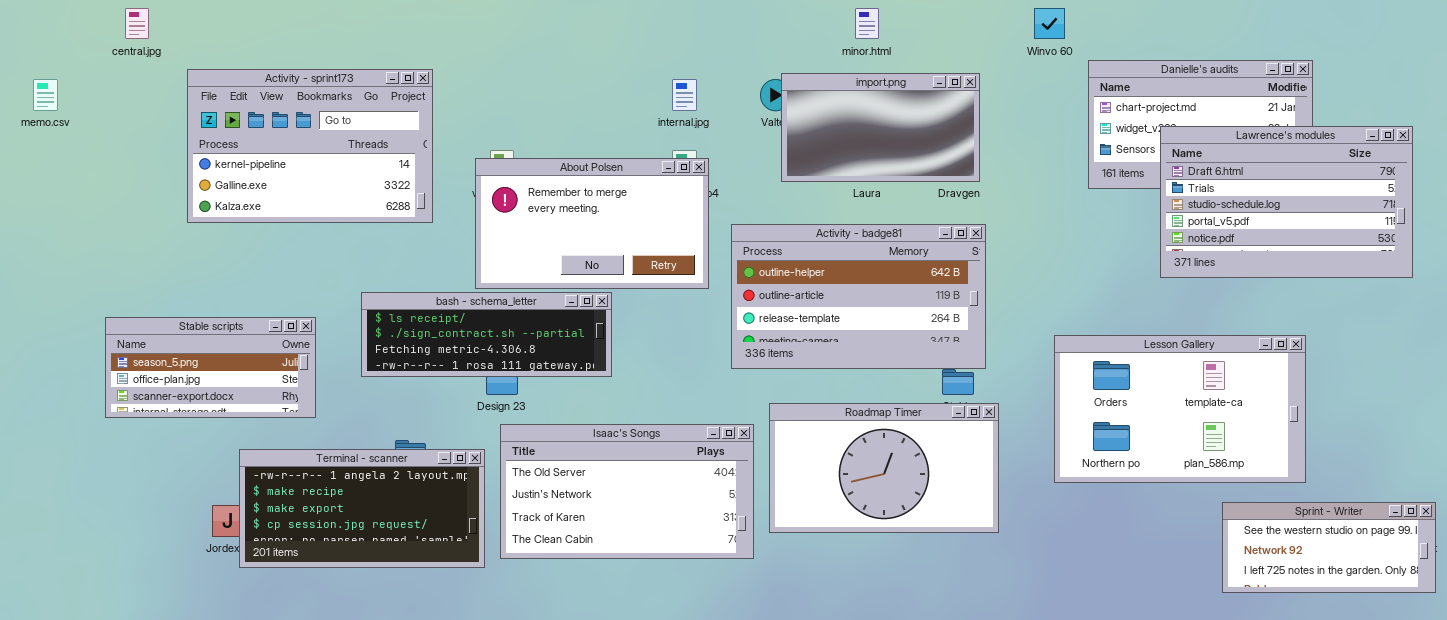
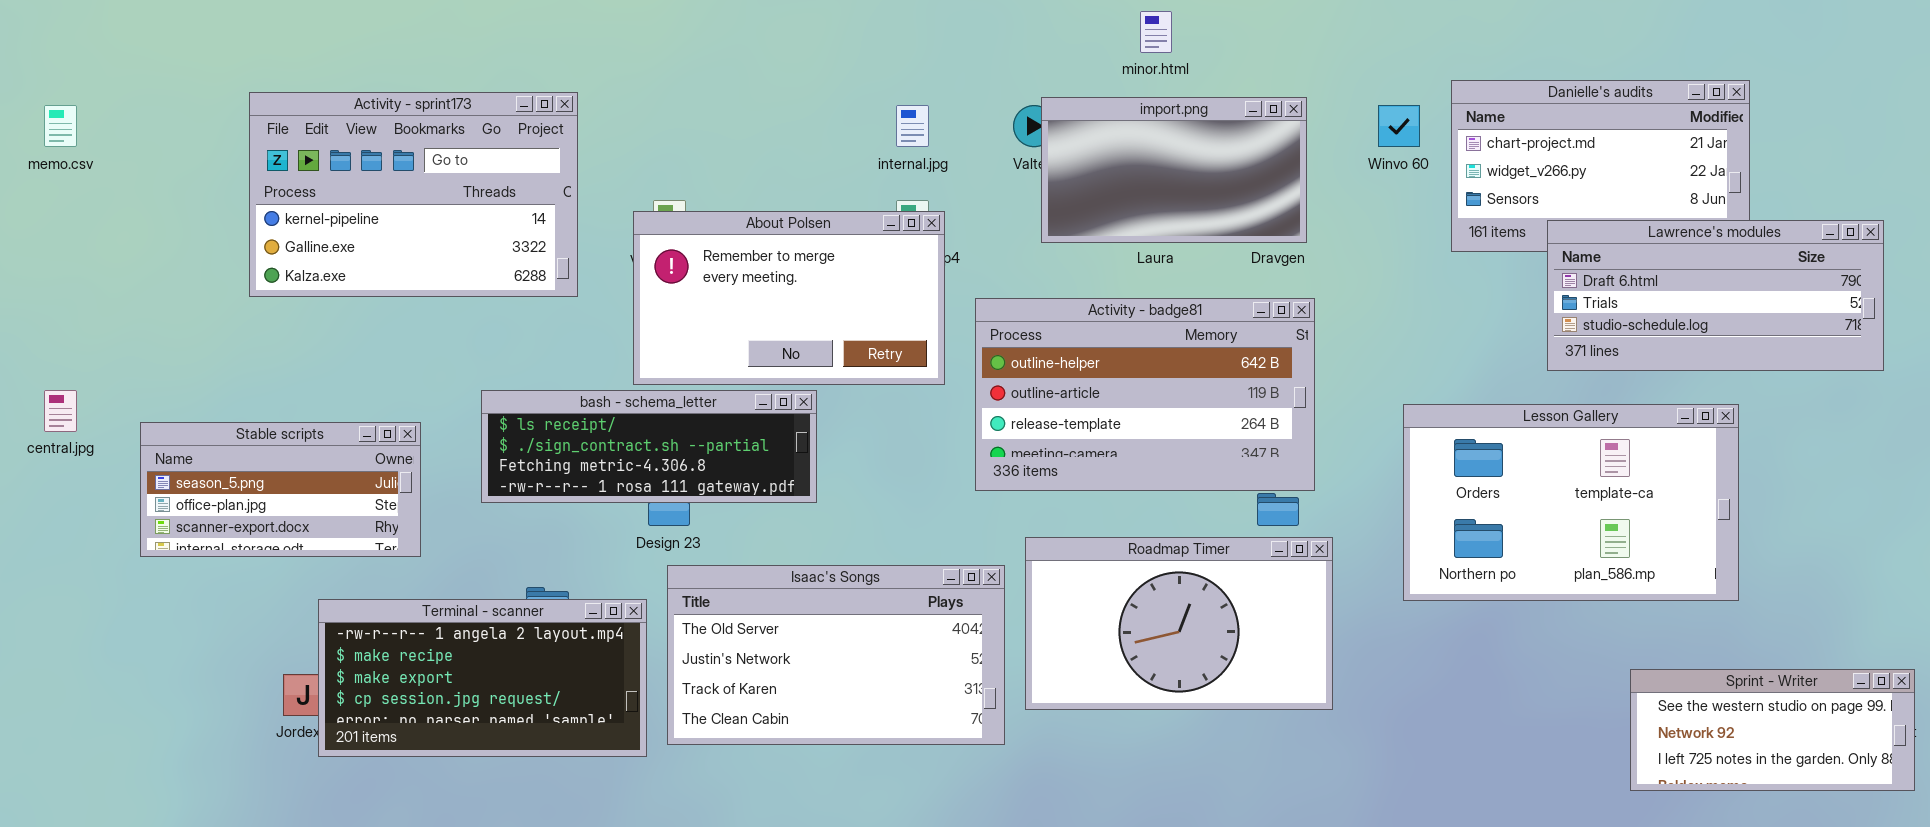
central.jpg: [125,8,149,39] -> [44,390,77,432], moved
Winvo 60: [1034,8,1065,39] -> [1378,105,1420,147], moved
Lawrence's modules: [1160,126,1413,278] -> [1547,220,1884,371], resized
Lesson Gallery: [1054,335,1306,483] -> [1403,404,1739,601], moved

